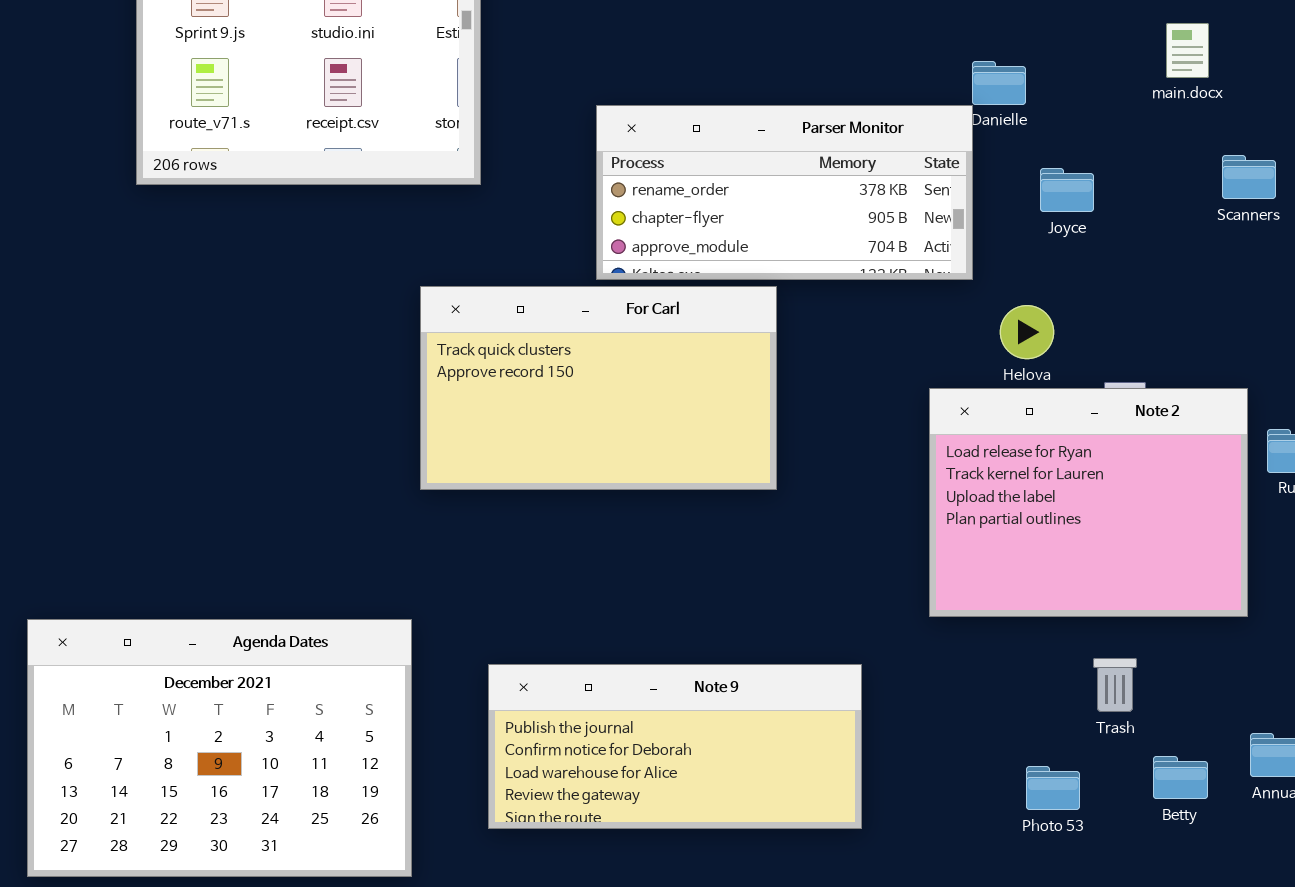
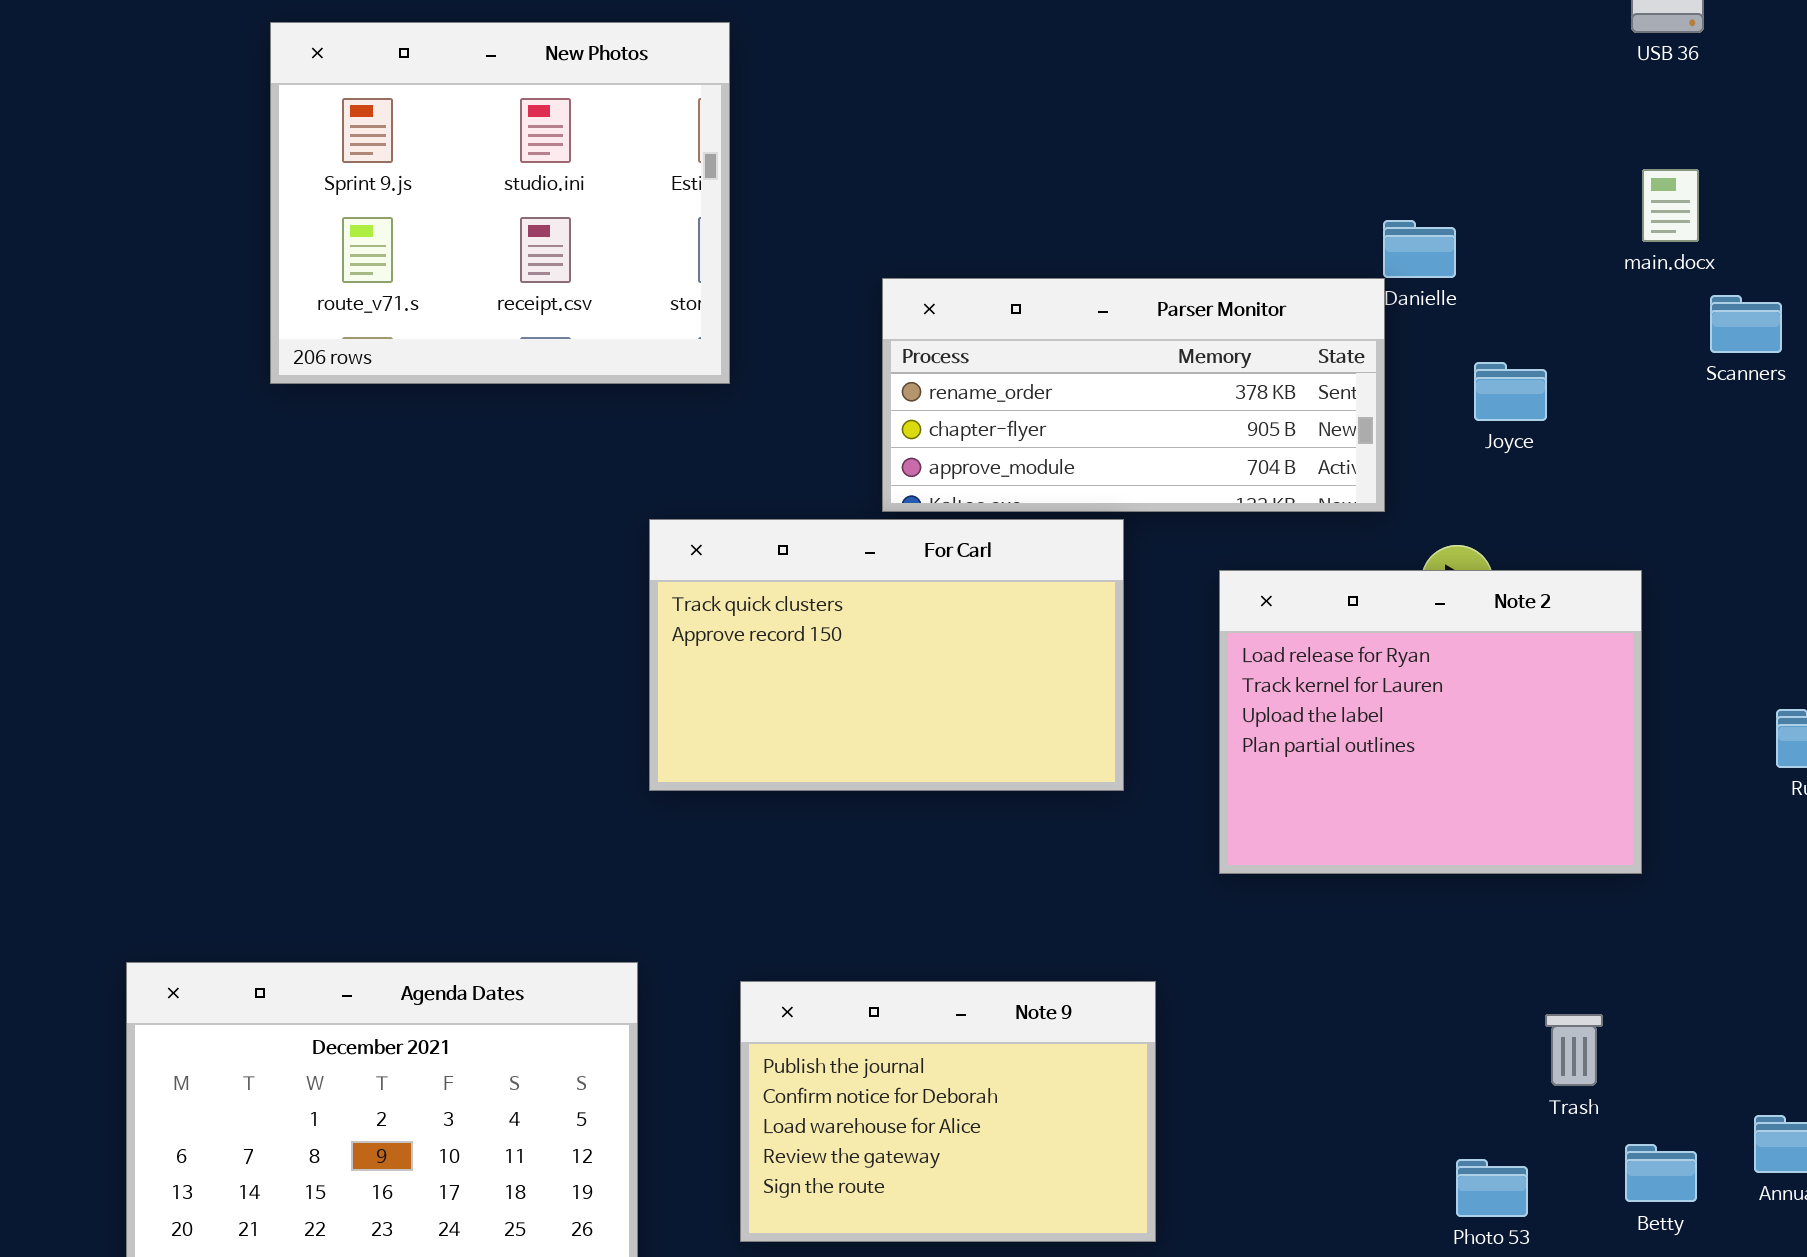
Scanners: [1222,155,1276,199] -> [1710,295,1782,353], moved
Note 2: [929,388,1248,617] -> [1219,570,1642,874], moved
Note 9: [488,664,862,829] -> [740,981,1156,1242], resized

